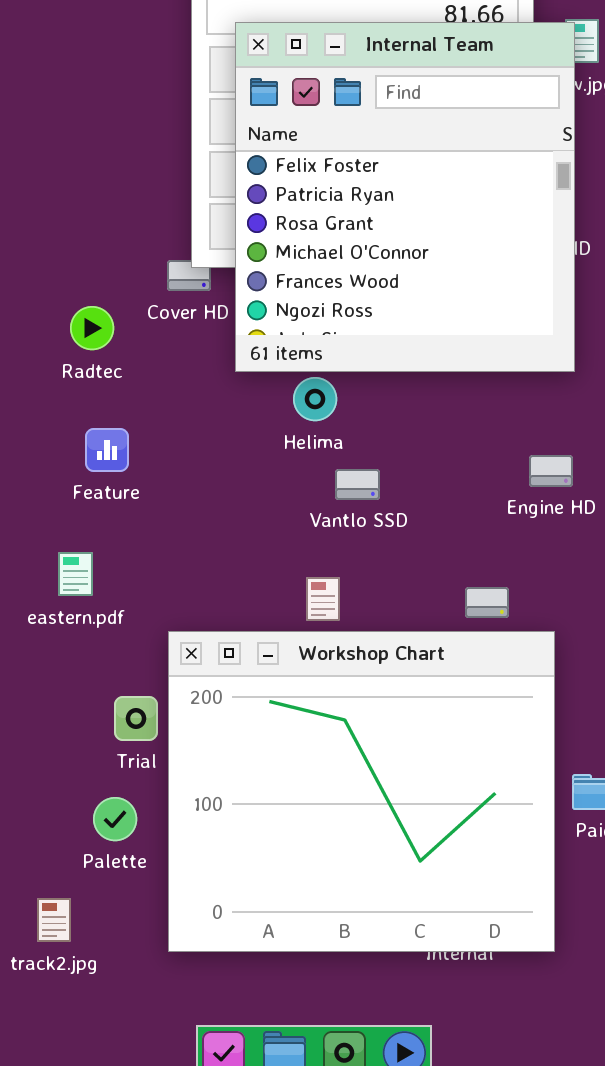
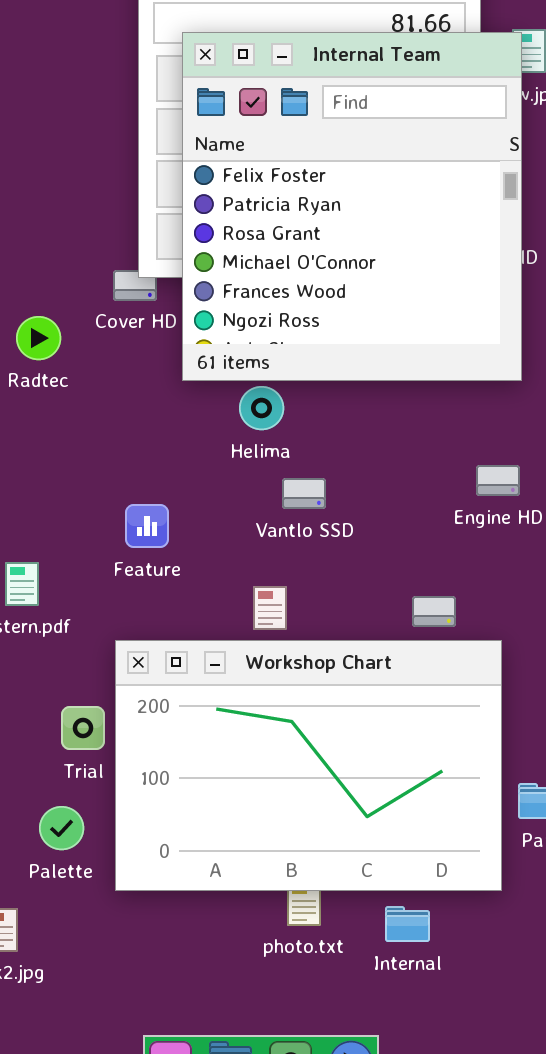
Feature: [85,428,129,472] -> [125,504,169,548], moved
Workshop Chart: [168,631,555,952] -> [115,640,502,891], resized

